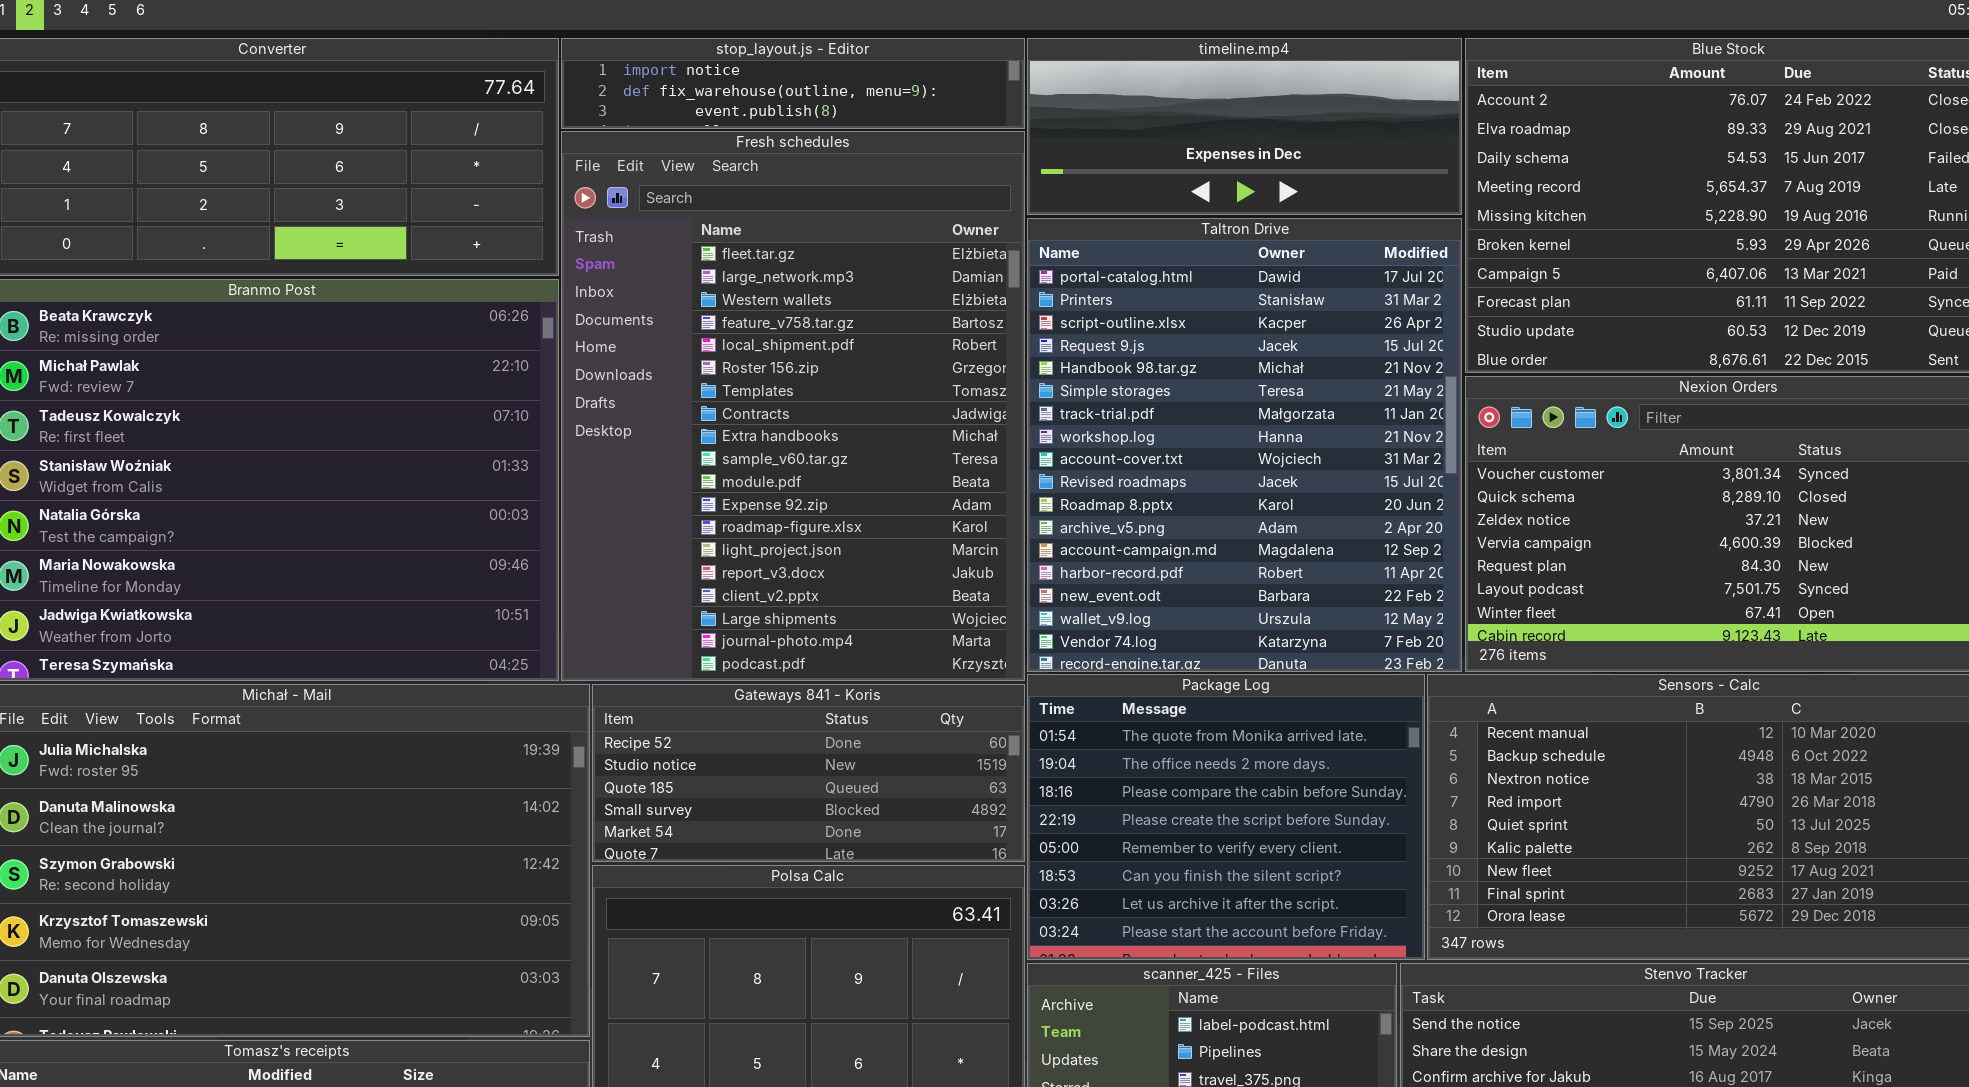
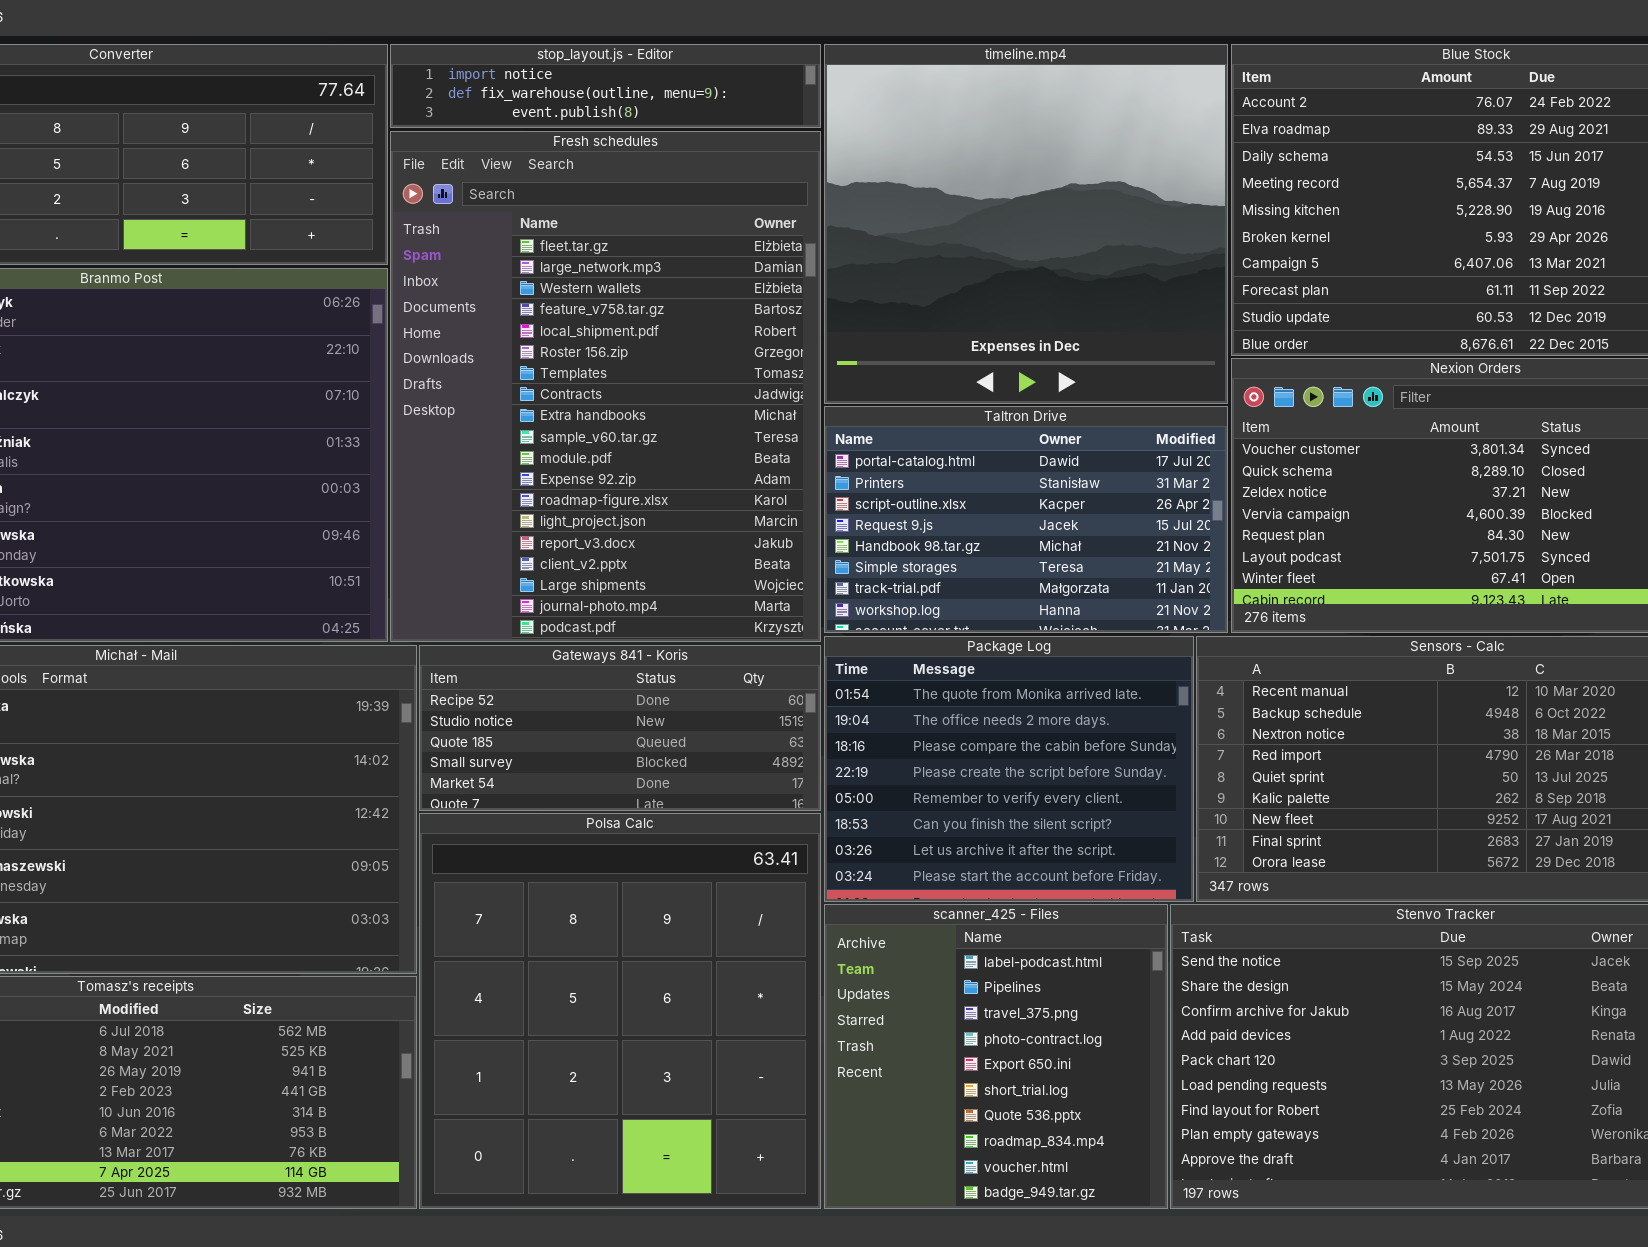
timeline.mp4: [1027,38,1462,215] -> [824,44,1228,404], resized
Taltron Drive: [1027,218,1462,672] -> [824,406,1228,633], resized

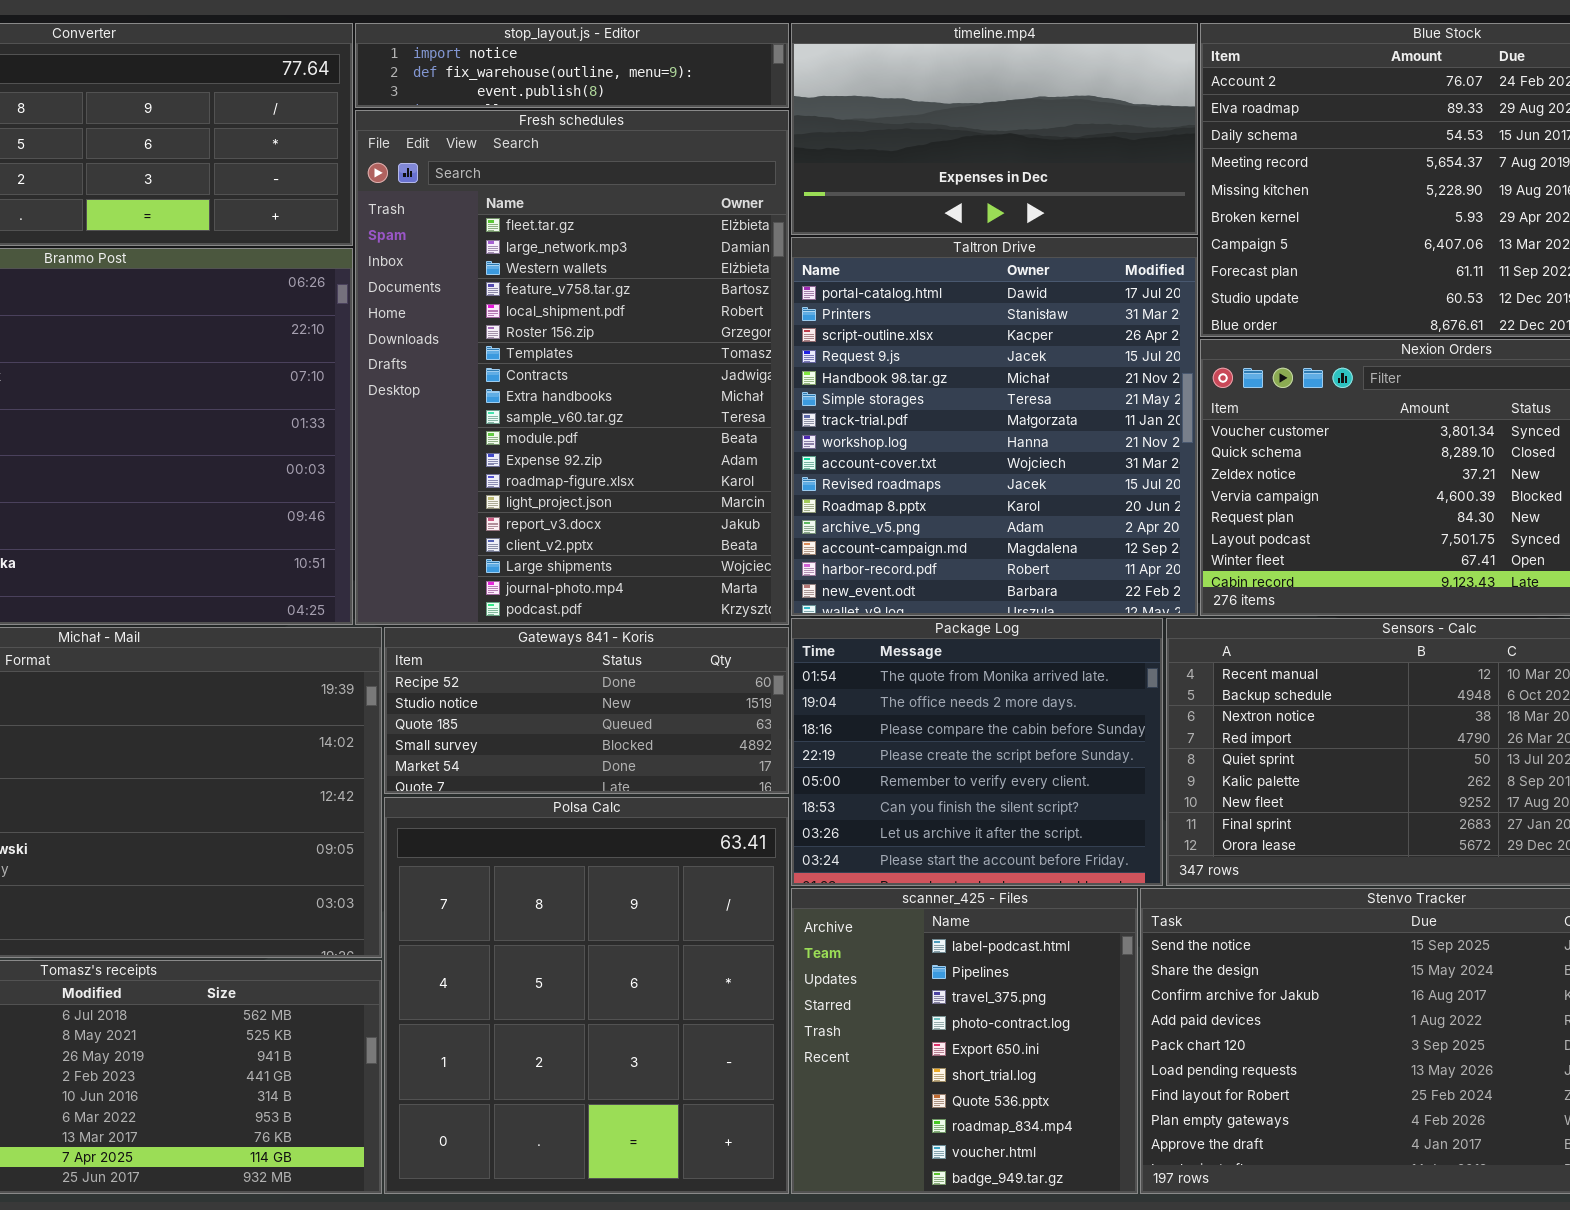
timeline.mp4: [824,44,1228,404] -> [791,23,1198,235], resized
Taltron Drive: [824,406,1228,633] -> [791,237,1198,616], resized

